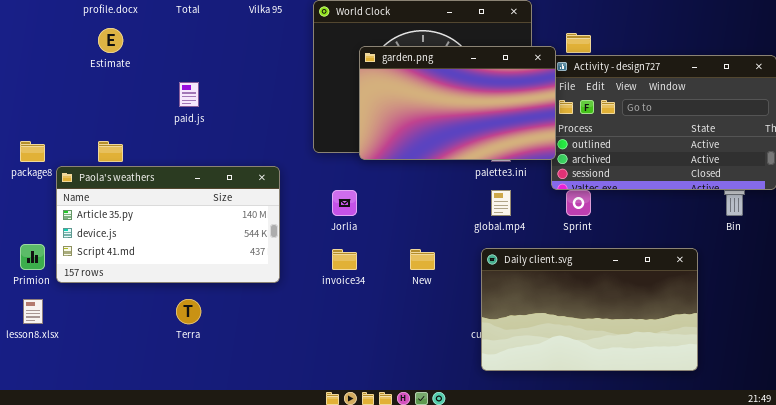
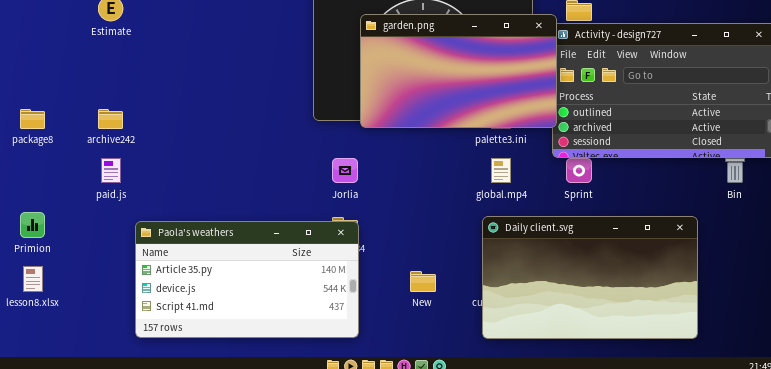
paid.js: [179,82,199,107] -> [101,158,121,183], moved
Paola's weathers: [56,166,280,283] -> [135,221,359,338], moved
New: [410,249,435,270] -> [410,271,436,292], moved

